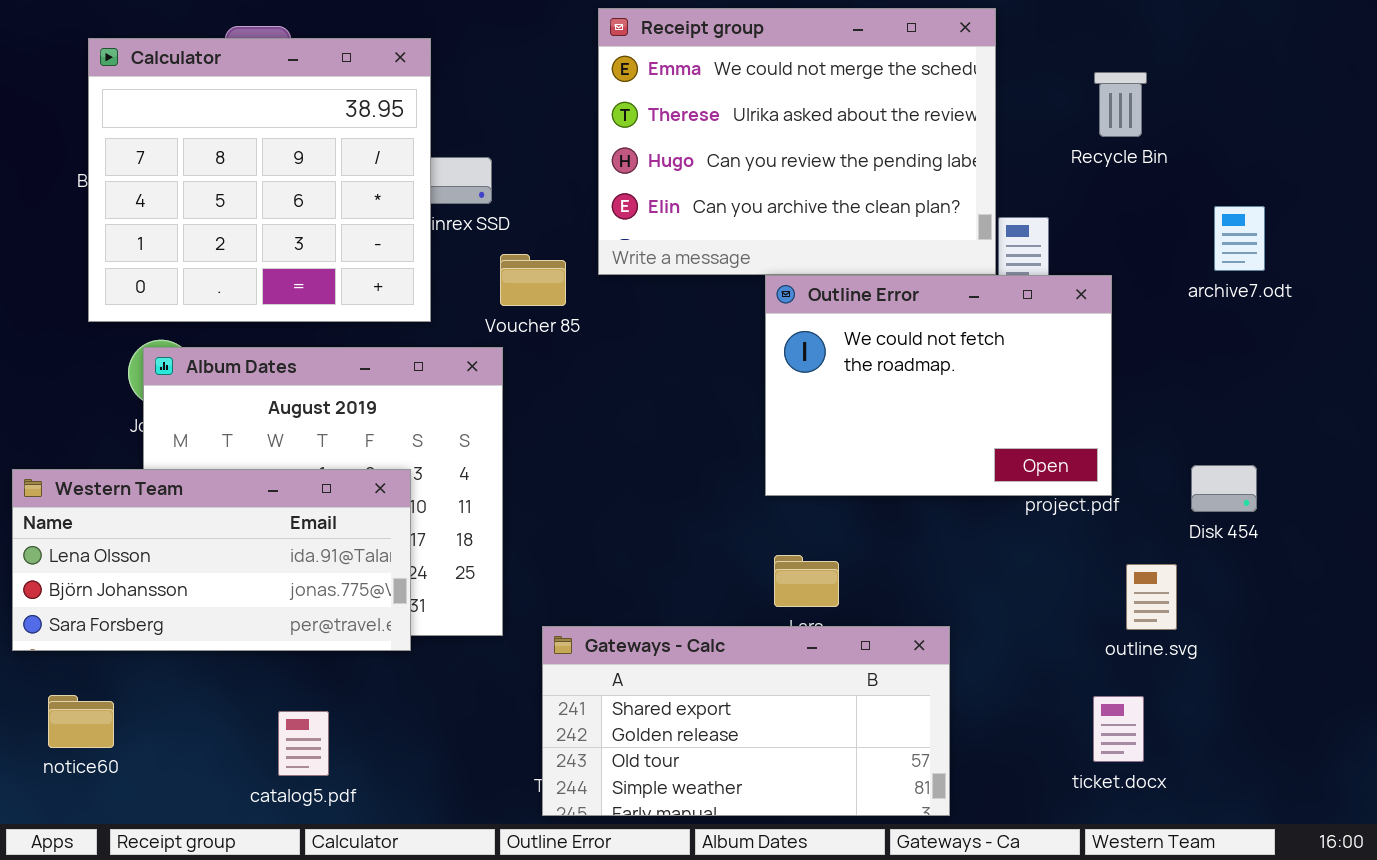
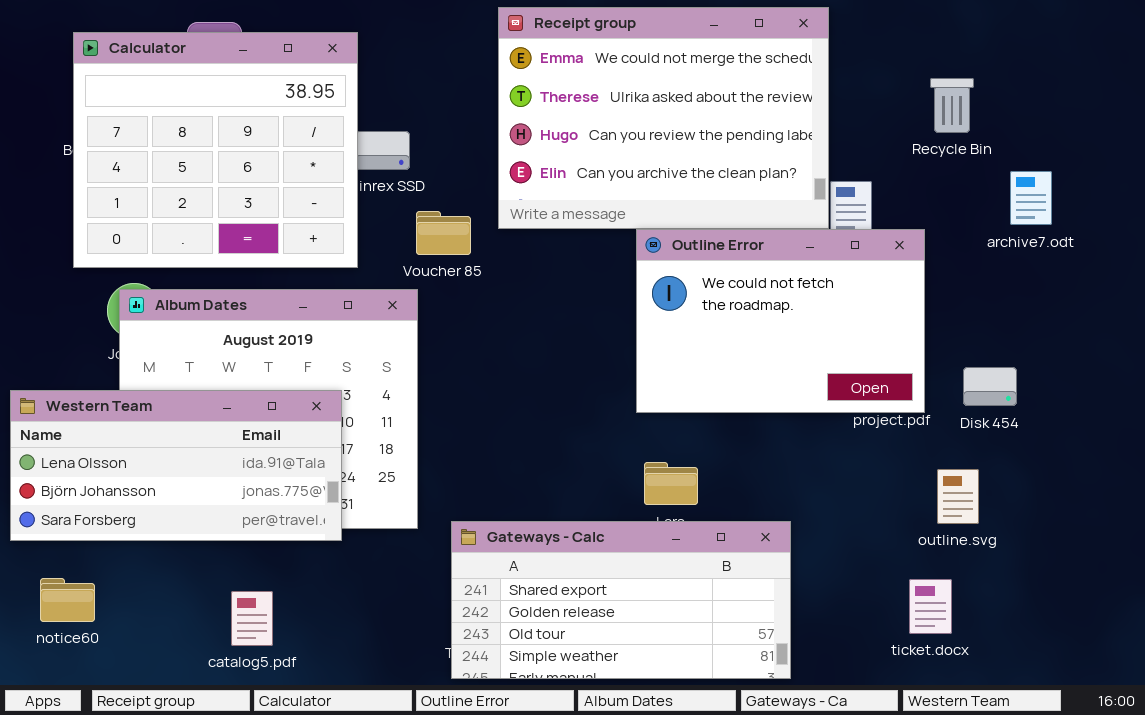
Recycle Bin: [1094,72,1147,137] -> [930,78,974,133], moved
Disk 454: [1191,465,1257,512] -> [963,367,1017,406], moved

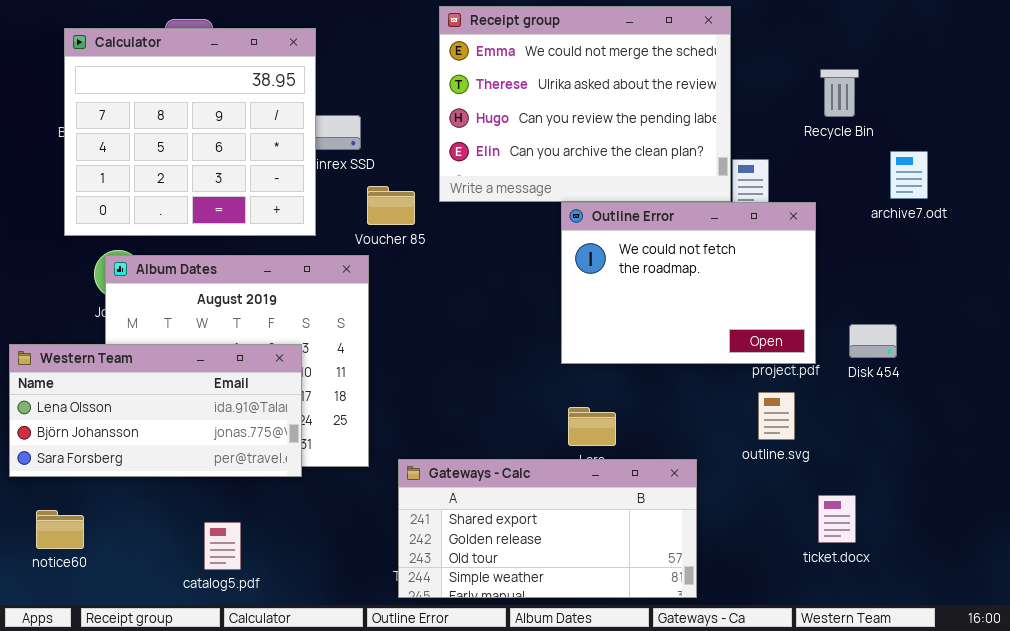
outline.svg: [937,469,979,524] -> [758,392,795,440], moved
ticket.docx: [909,579,952,634] -> [818,495,856,543], moved

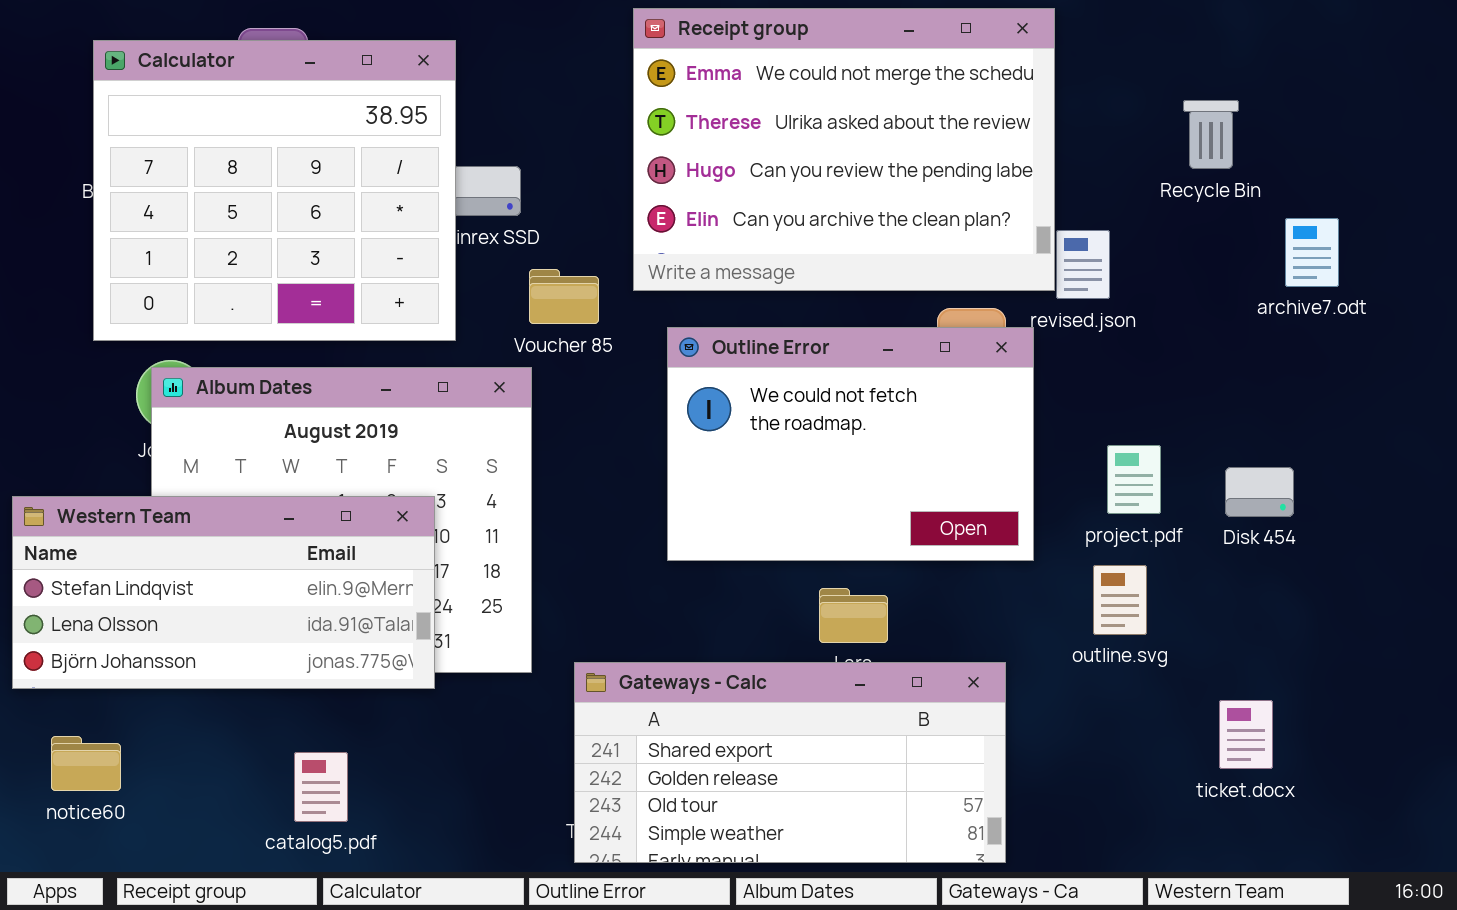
Outline Error: [561,202,816,364] -> [667,327,1034,561], moved
Western Team: [9,344,302,477] -> [12,496,435,689], scrolled up 1 row
ticket.docx: [818,495,856,543] -> [1219,700,1273,769], moved

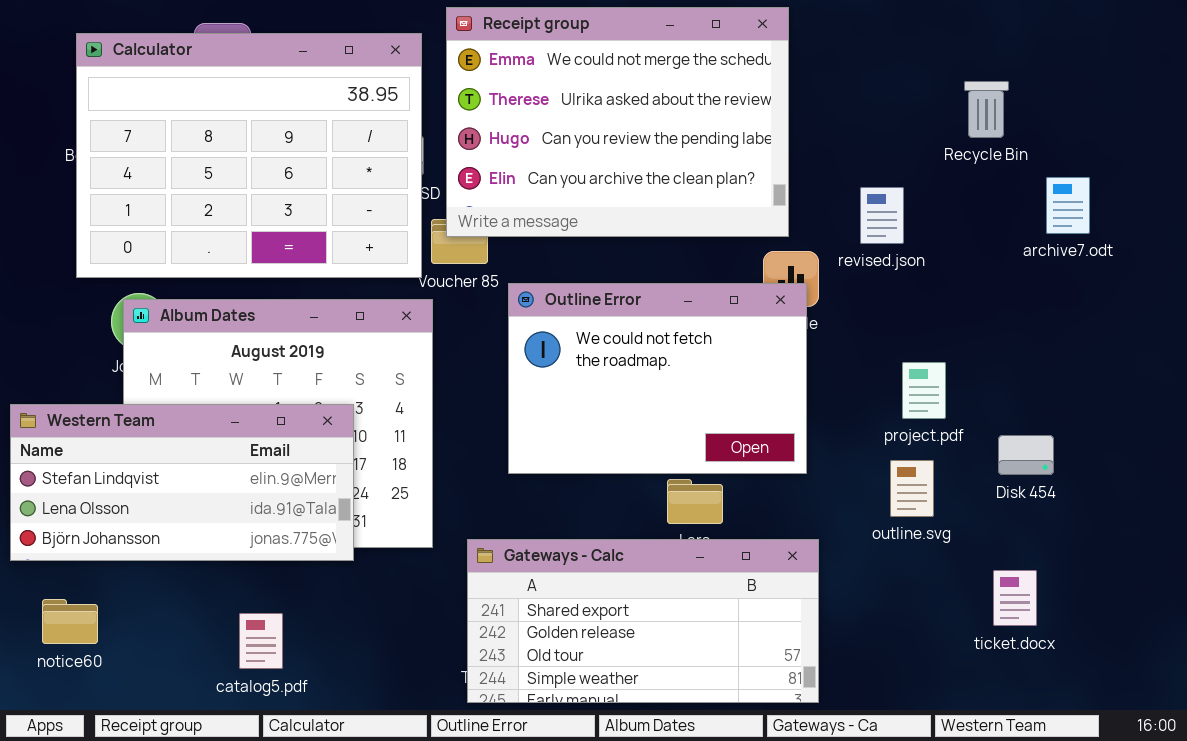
Receipt group: [633,8,1055,291] -> [446,7,789,237], moved
Calculator: [93,40,456,341] -> [76,33,422,278], resized
Outline Error: [667,327,1034,561] -> [508,283,807,474], moved
Disk 454: [1225,467,1294,517] -> [998,435,1054,475], moved

